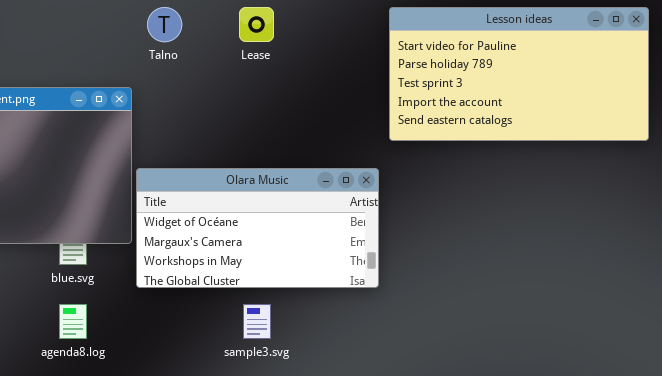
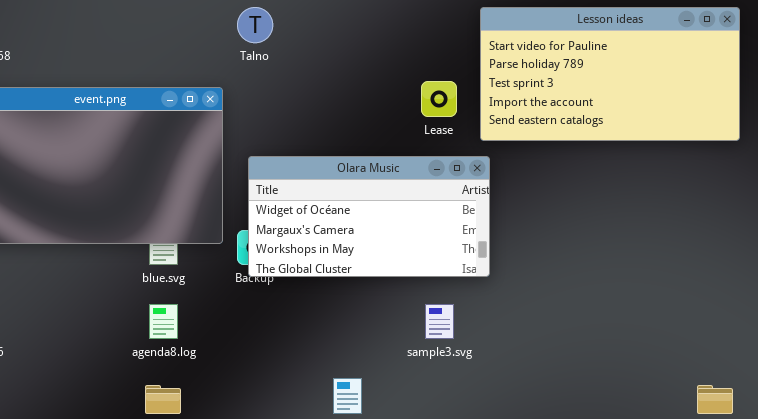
Lease: [239,7,274,42] -> [421,81,457,117], moved
Olara Music: [136,168,379,288] -> [248,156,490,277], moved
sample3.svg: [243,304,271,339] -> [425,304,454,339], moved

